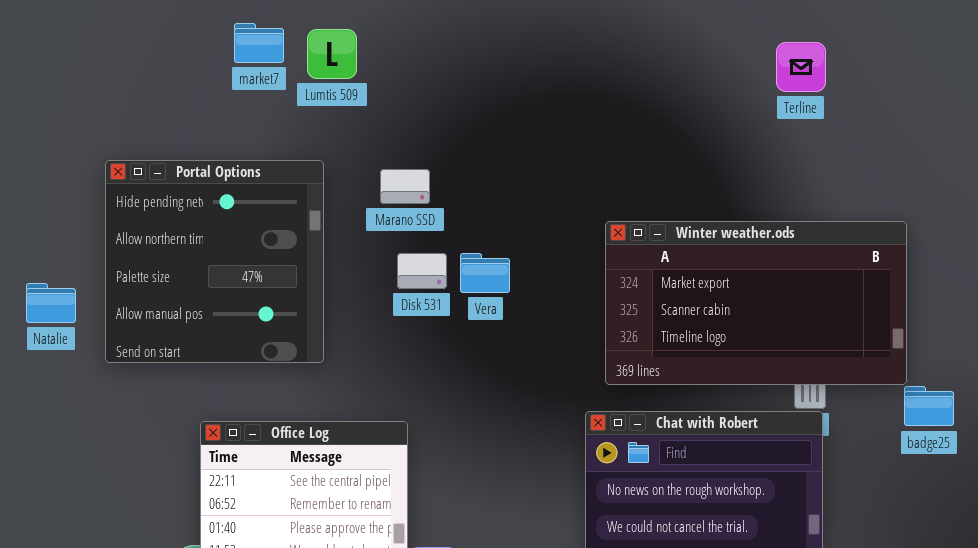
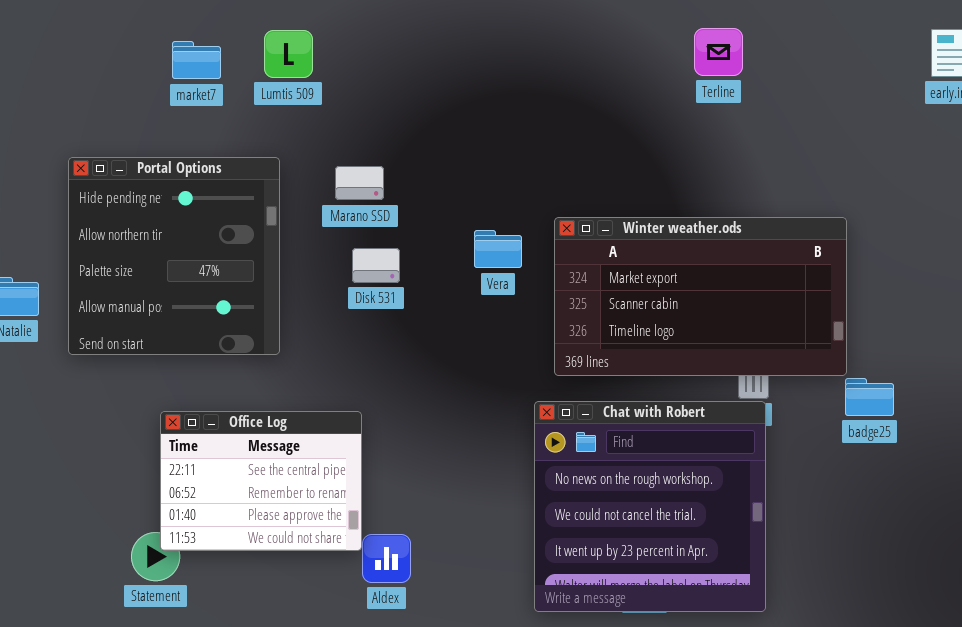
market7: [234,23,284,63] -> [172,41,221,79], moved
Terline: [776,42,826,92] -> [694,28,743,76], moved
Vera: [460,253,510,293] -> [474,230,522,268], moved

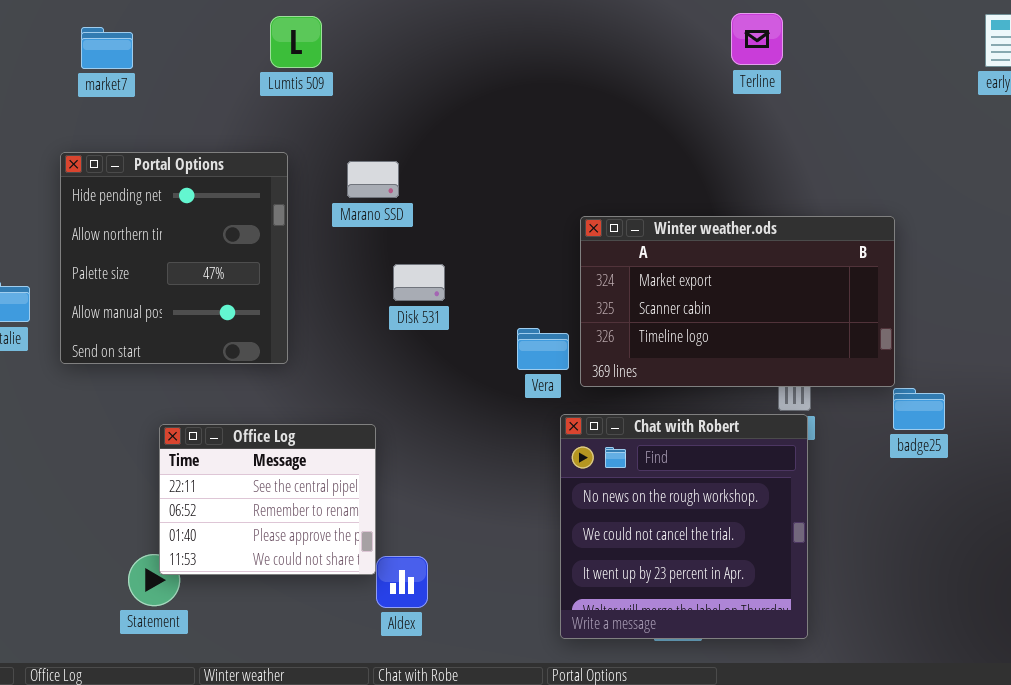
market7: [172,41,221,79] -> [81,27,133,69], moved
Vera: [474,230,522,268] -> [517,328,569,370], moved
Disk 531: [352,248,400,283] -> [393,264,445,301], moved

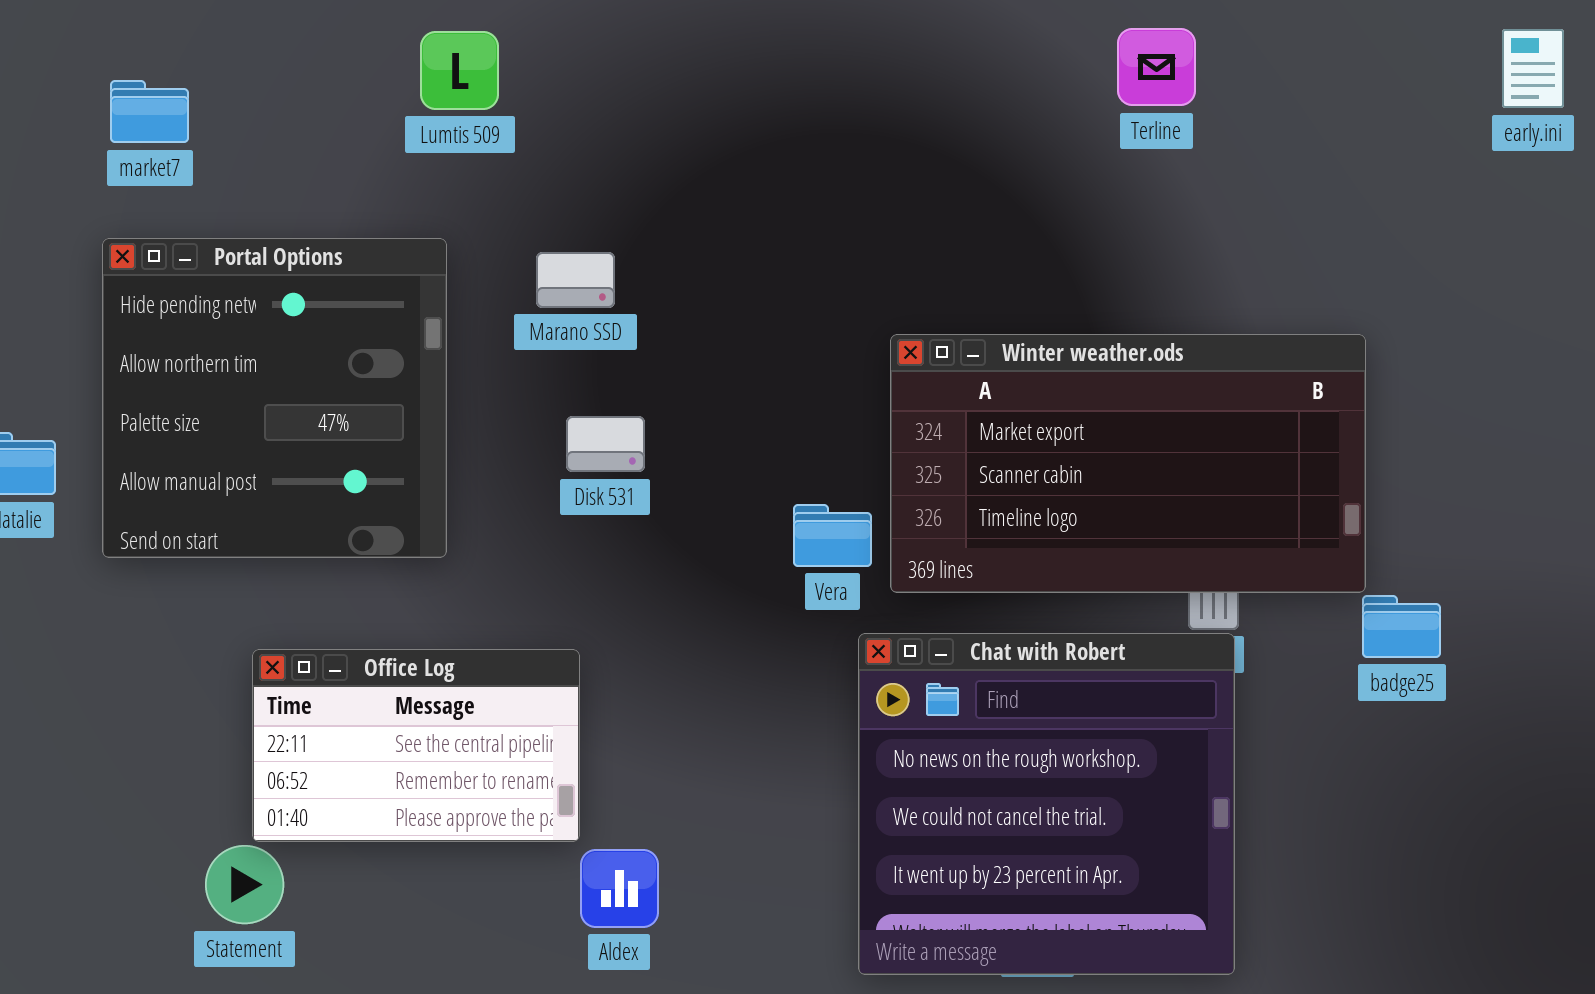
market7: [81,27,133,69] -> [110,80,189,143], moved
Disk 531: [393,264,445,301] -> [566,416,645,472], moved
Office Log: [159,424,376,575] -> [252,649,580,842], resized

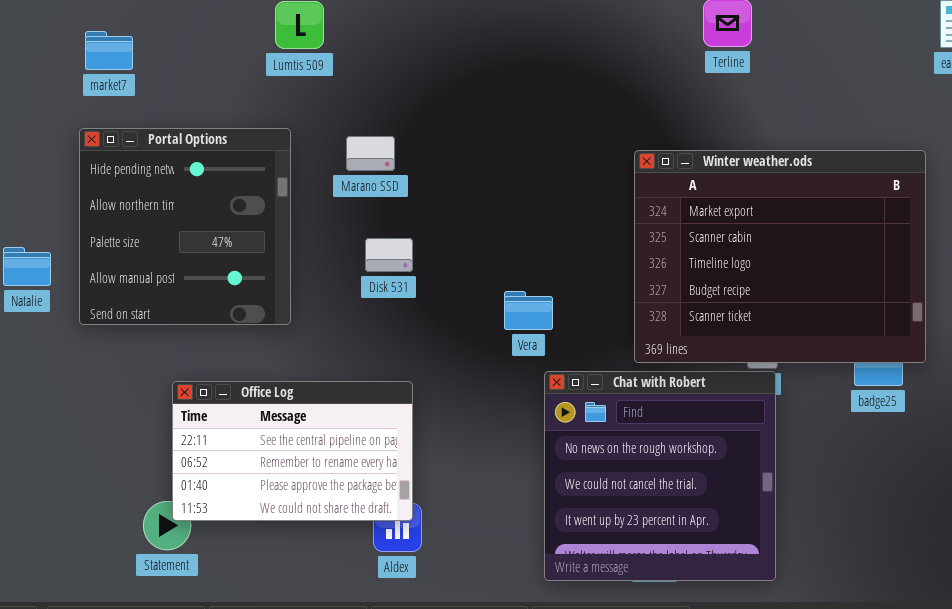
Winter weather.ods: [890,334,1366,593] -> [634,150,926,363], moved, resized
Office Log: [252,649,580,842] -> [172,381,413,521], resized

